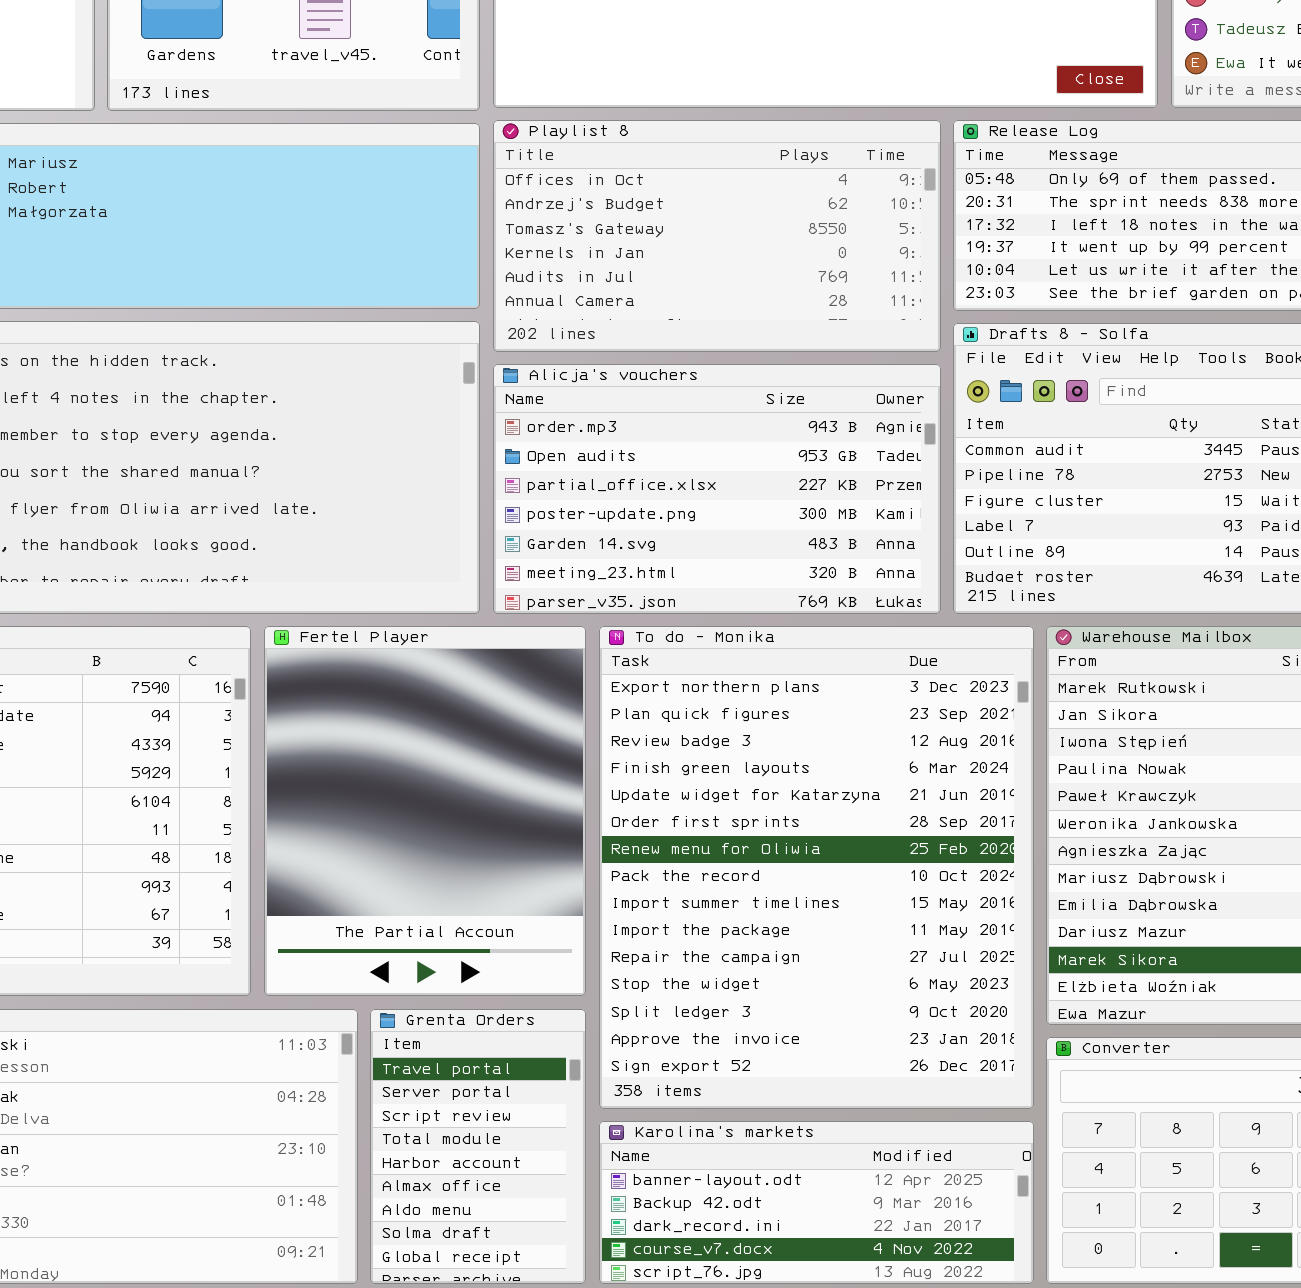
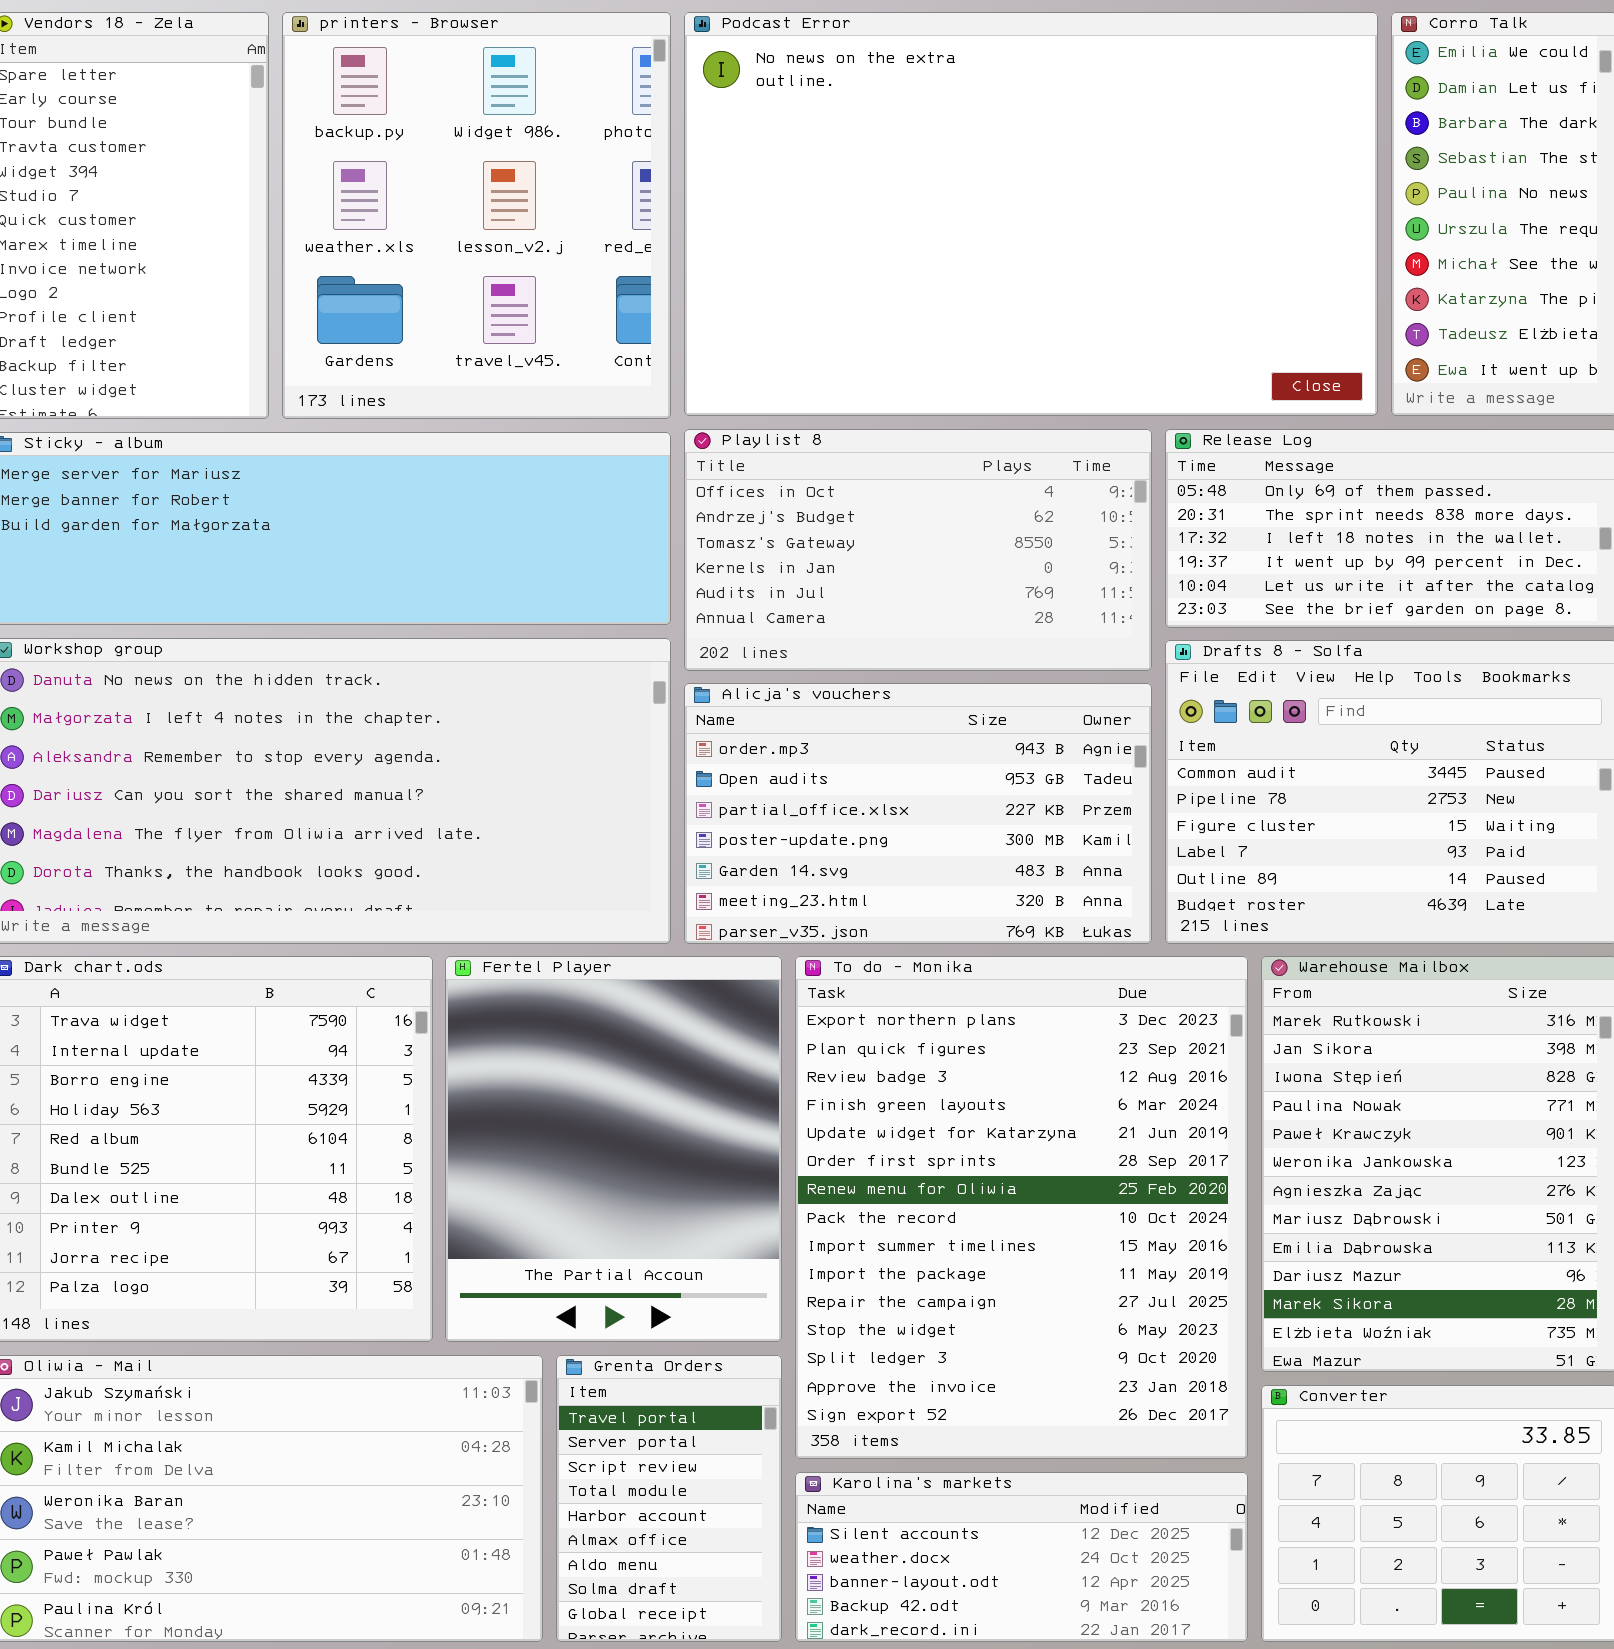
Karolina's markets: [599,1121,1034,1284] -> [795,1472,1248,1642], scrolled up 2 rows

